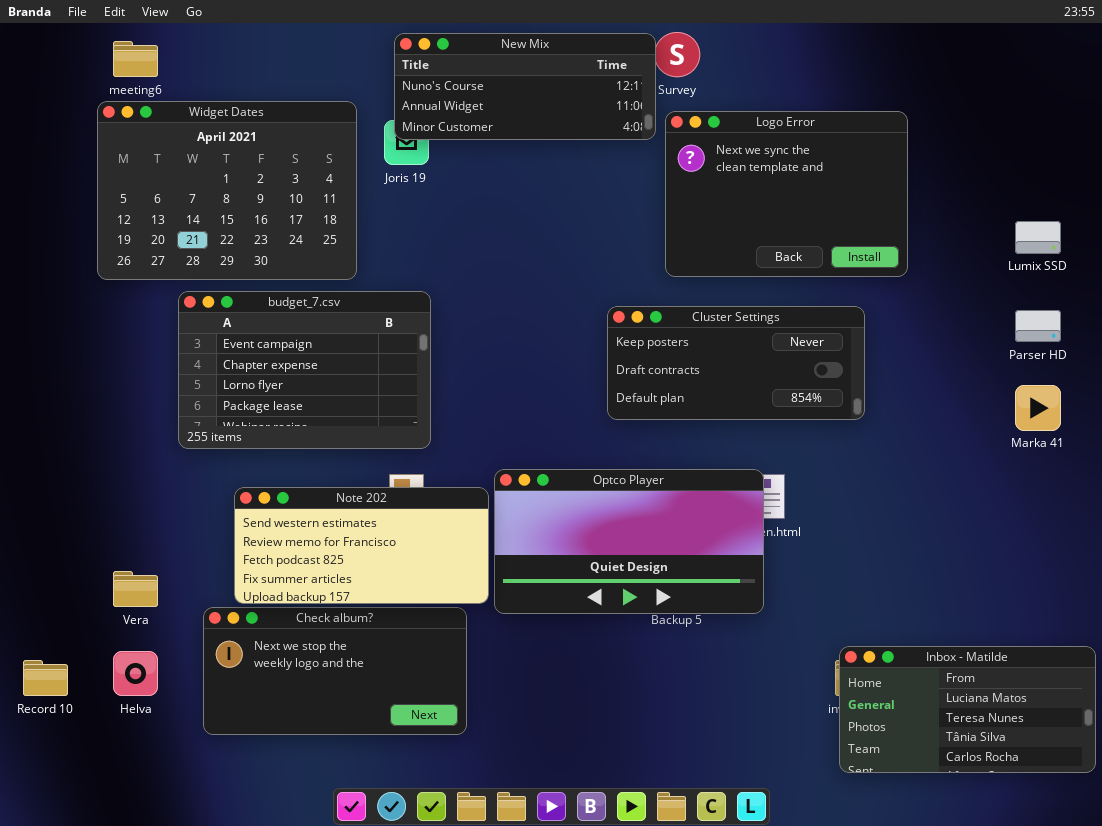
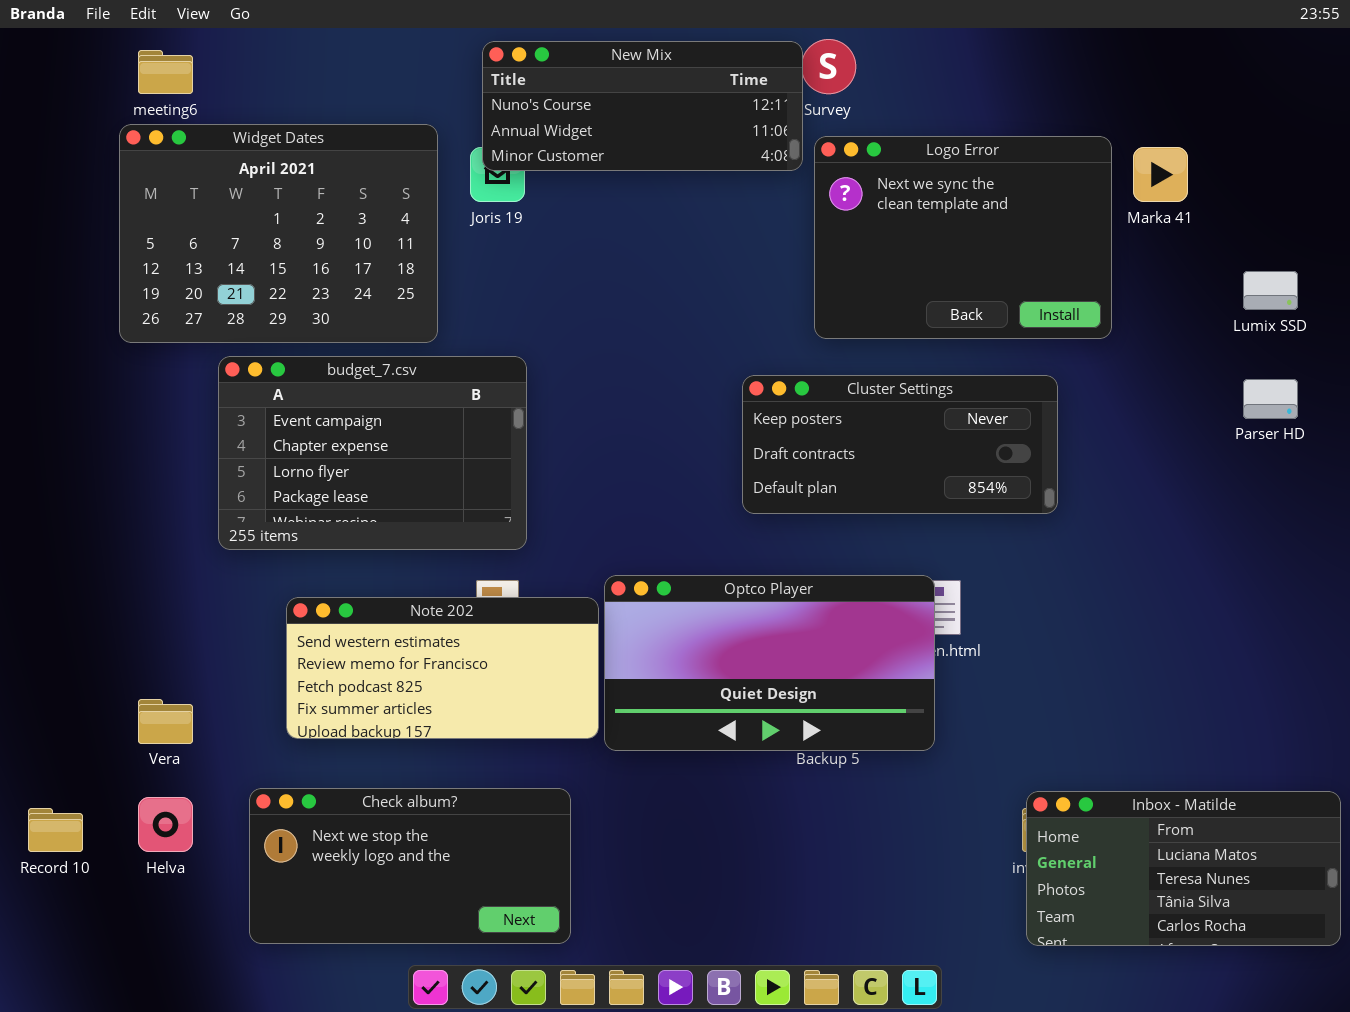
Marka 41: [1015,385,1061,431] -> [1133,147,1188,202], moved
Check album?: [203,607,467,735] -> [249,788,571,944], moved

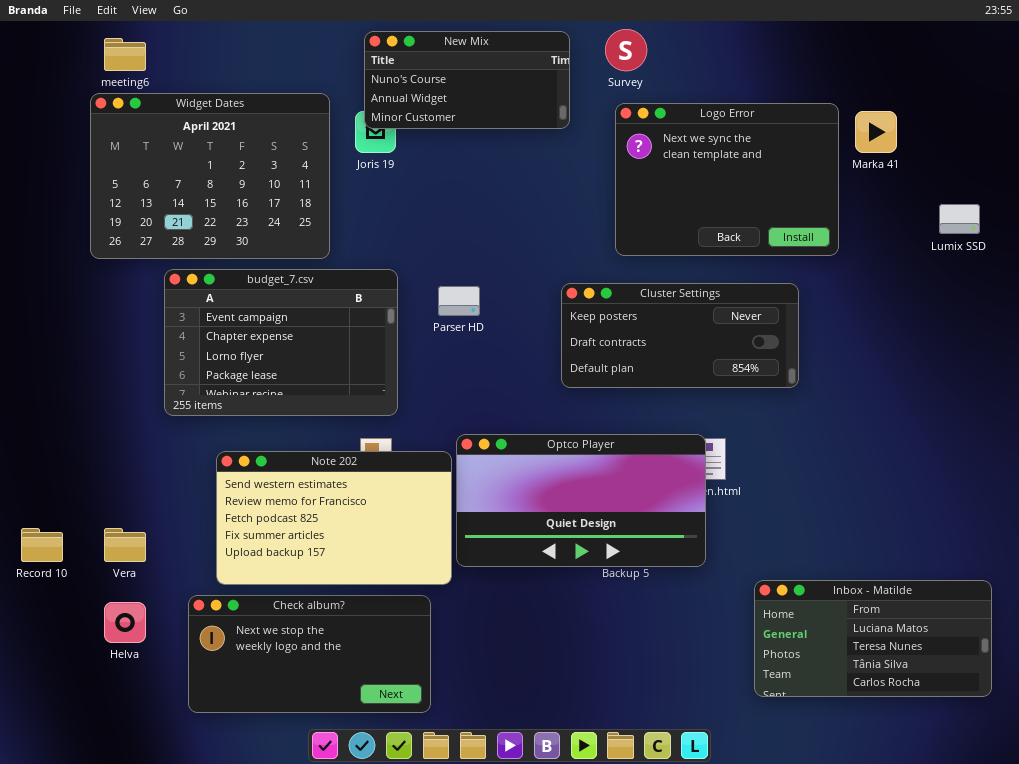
New Mix: [482,41,803,171] -> [364,31,570,129], resized
Parser HD: [1243,379,1298,419] -> [438,286,480,316], moved
Note 202: [286,597,599,739] -> [216,451,452,585], resized
Inbox - Matilde: [1026,791,1341,946] -> [754,580,992,697], moved
Record 10: [28,808,83,852] -> [21,528,63,562], moved

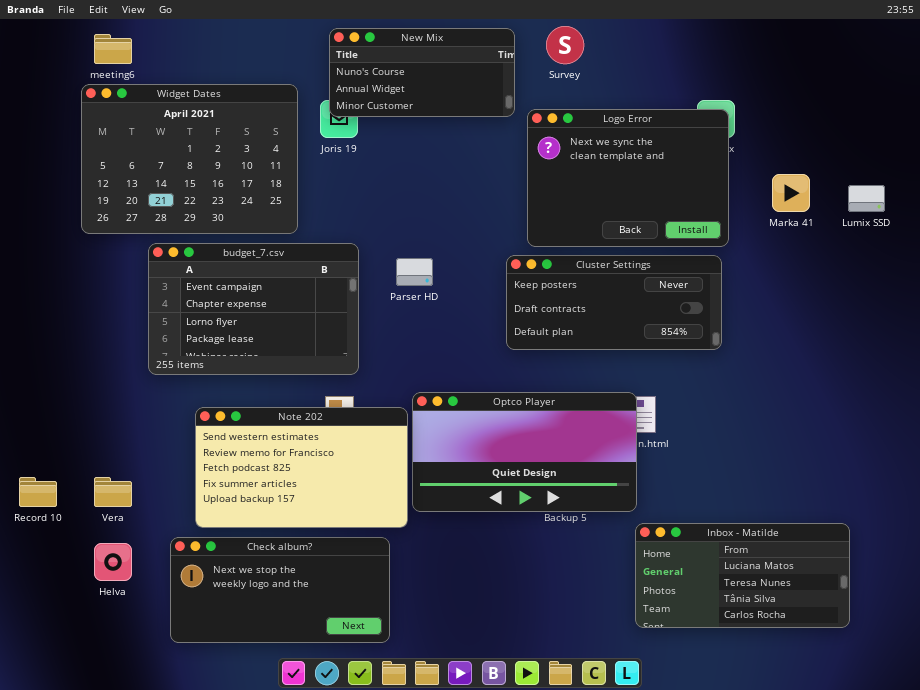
Logo Error: [615,103,839,256] -> [527,109,729,247], moved
Marka 41: [855,111,897,153] -> [772,174,810,212], moved
Inbox - Matilde: [754,580,992,697] -> [635,523,850,628], moved

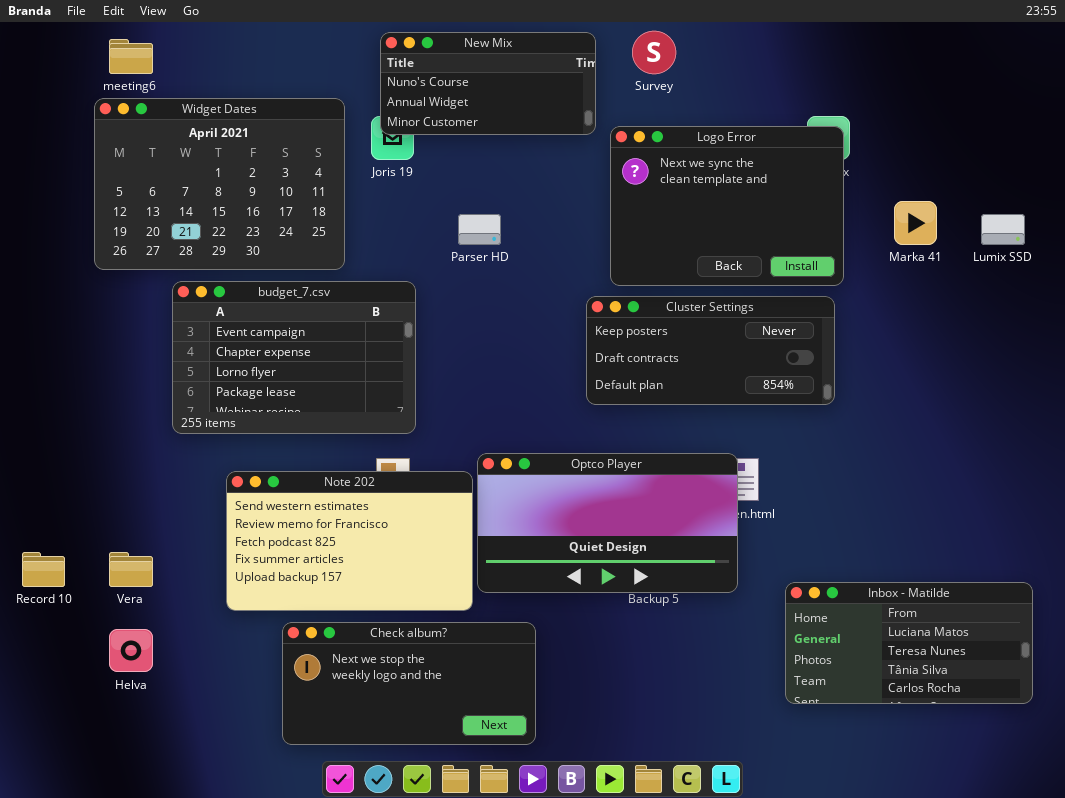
Parser HD: [396,258,433,286] -> [458,214,501,245], moved
Inbox - Matilde: [635,523,850,628] -> [785,582,1033,704], moved
Check album?: [170,537,390,643] -> [282,622,536,745], moved

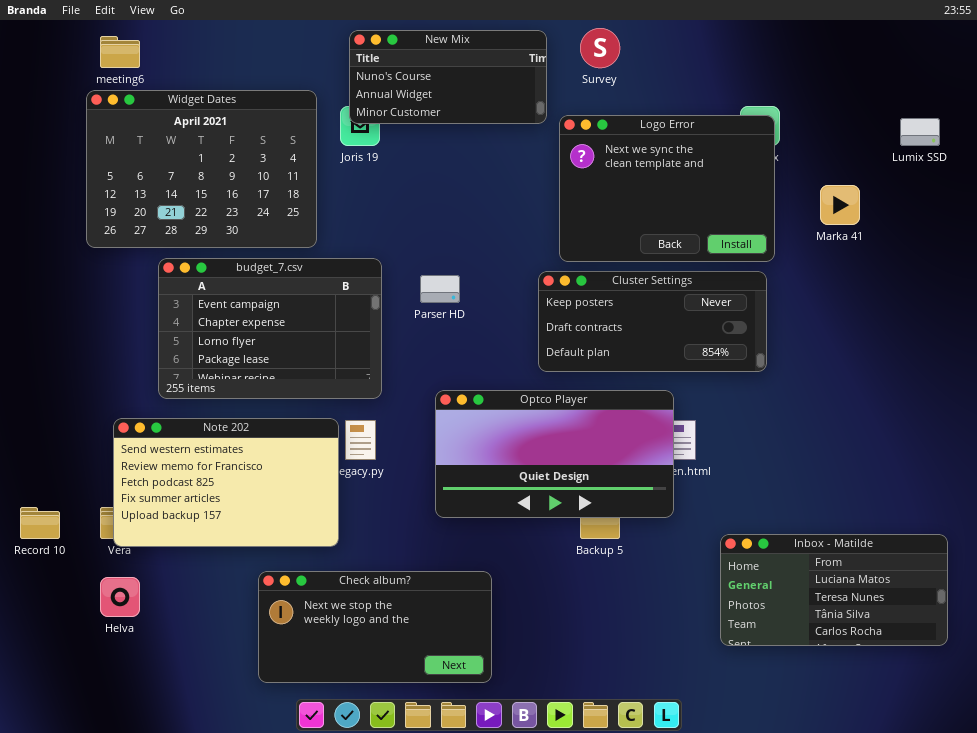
Parser HD: [458,214,501,245] -> [420,275,460,303], moved
Lumix SSD: [981,214,1025,245] -> [900,118,940,146], moved
Optco Player: [477,453,738,593] -> [435,390,674,518], moved
Note 202: [226,471,473,611] -> [113,418,339,547], moved

